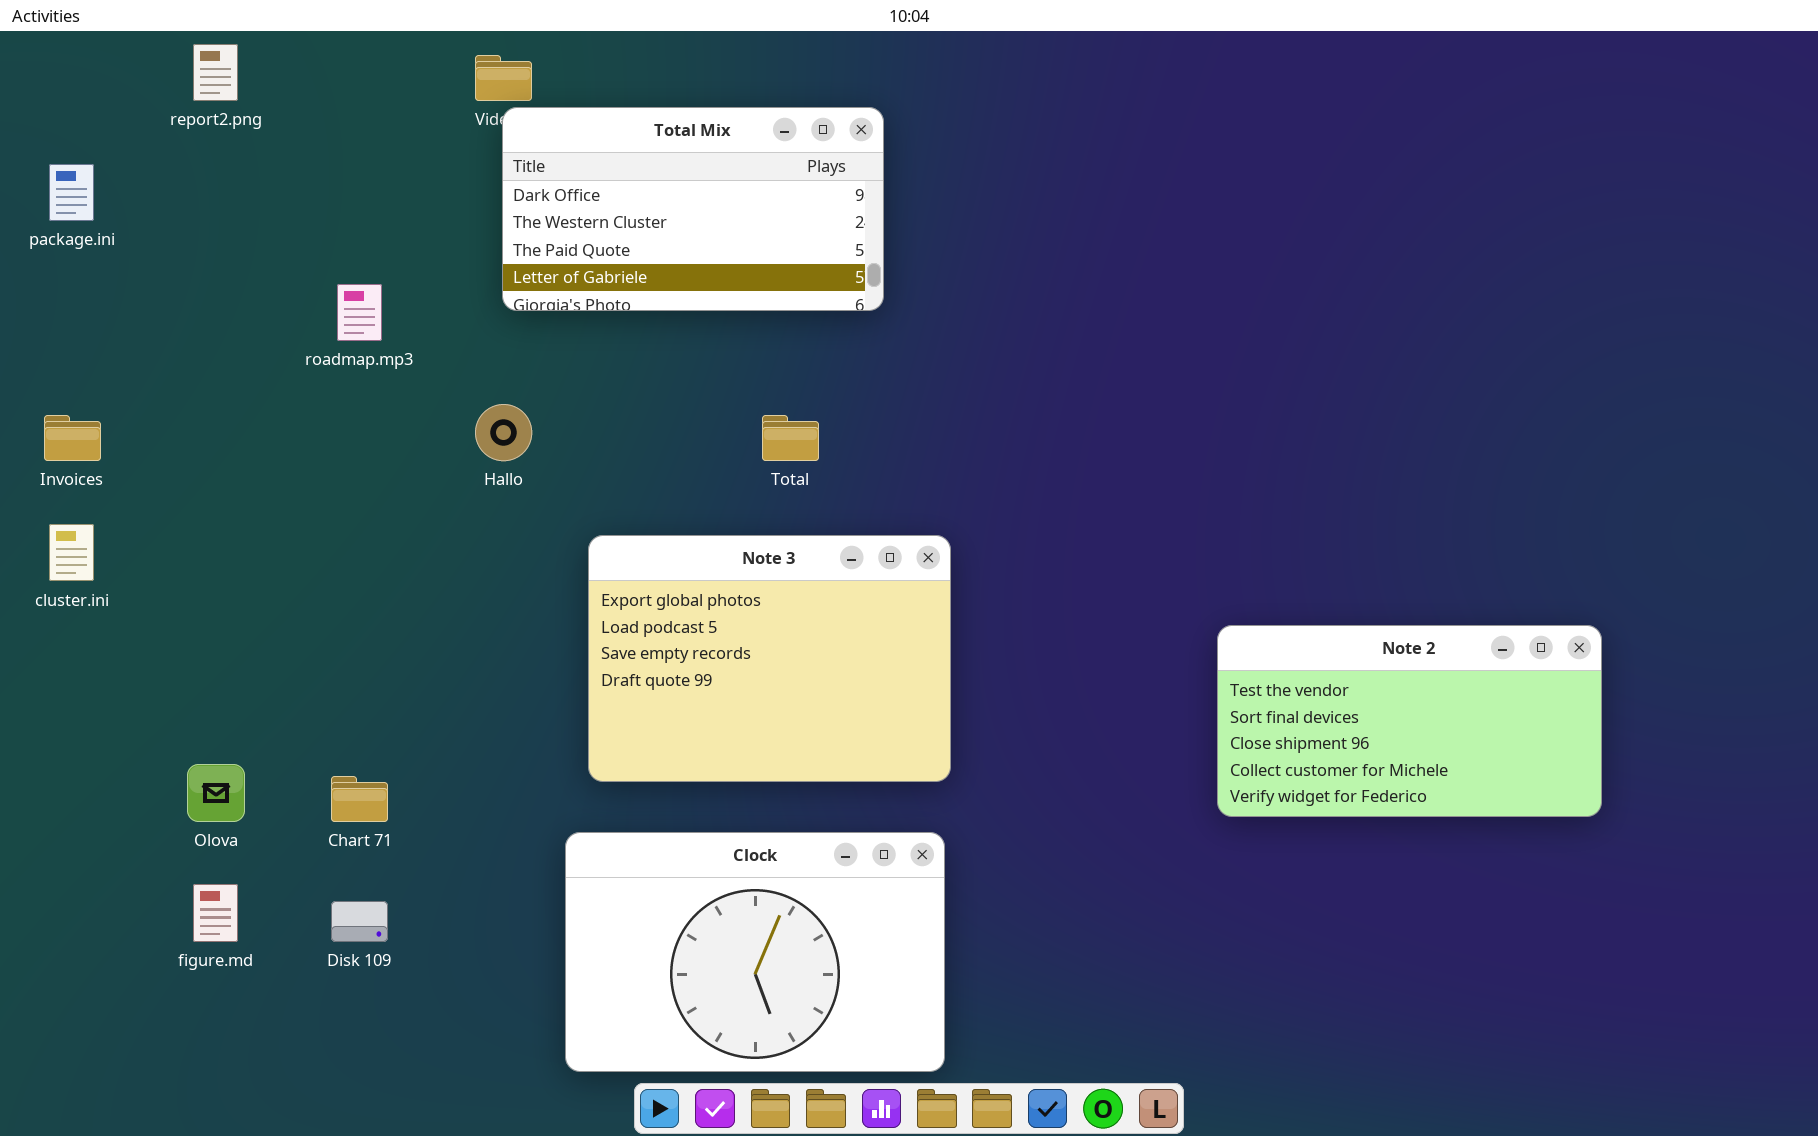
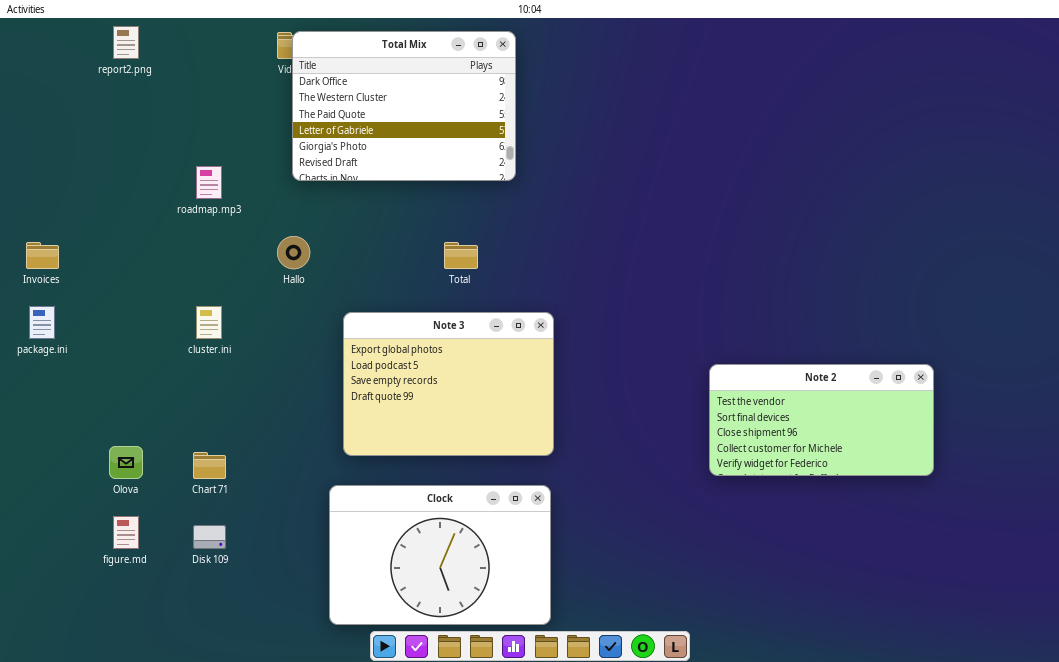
Total Mix: [502,107,884,311] -> [292,31,516,181], resized
package.ini: [49,164,94,221] -> [29,306,55,339], moved
cluster.ini: [49,524,94,581] -> [196,306,222,339], moved

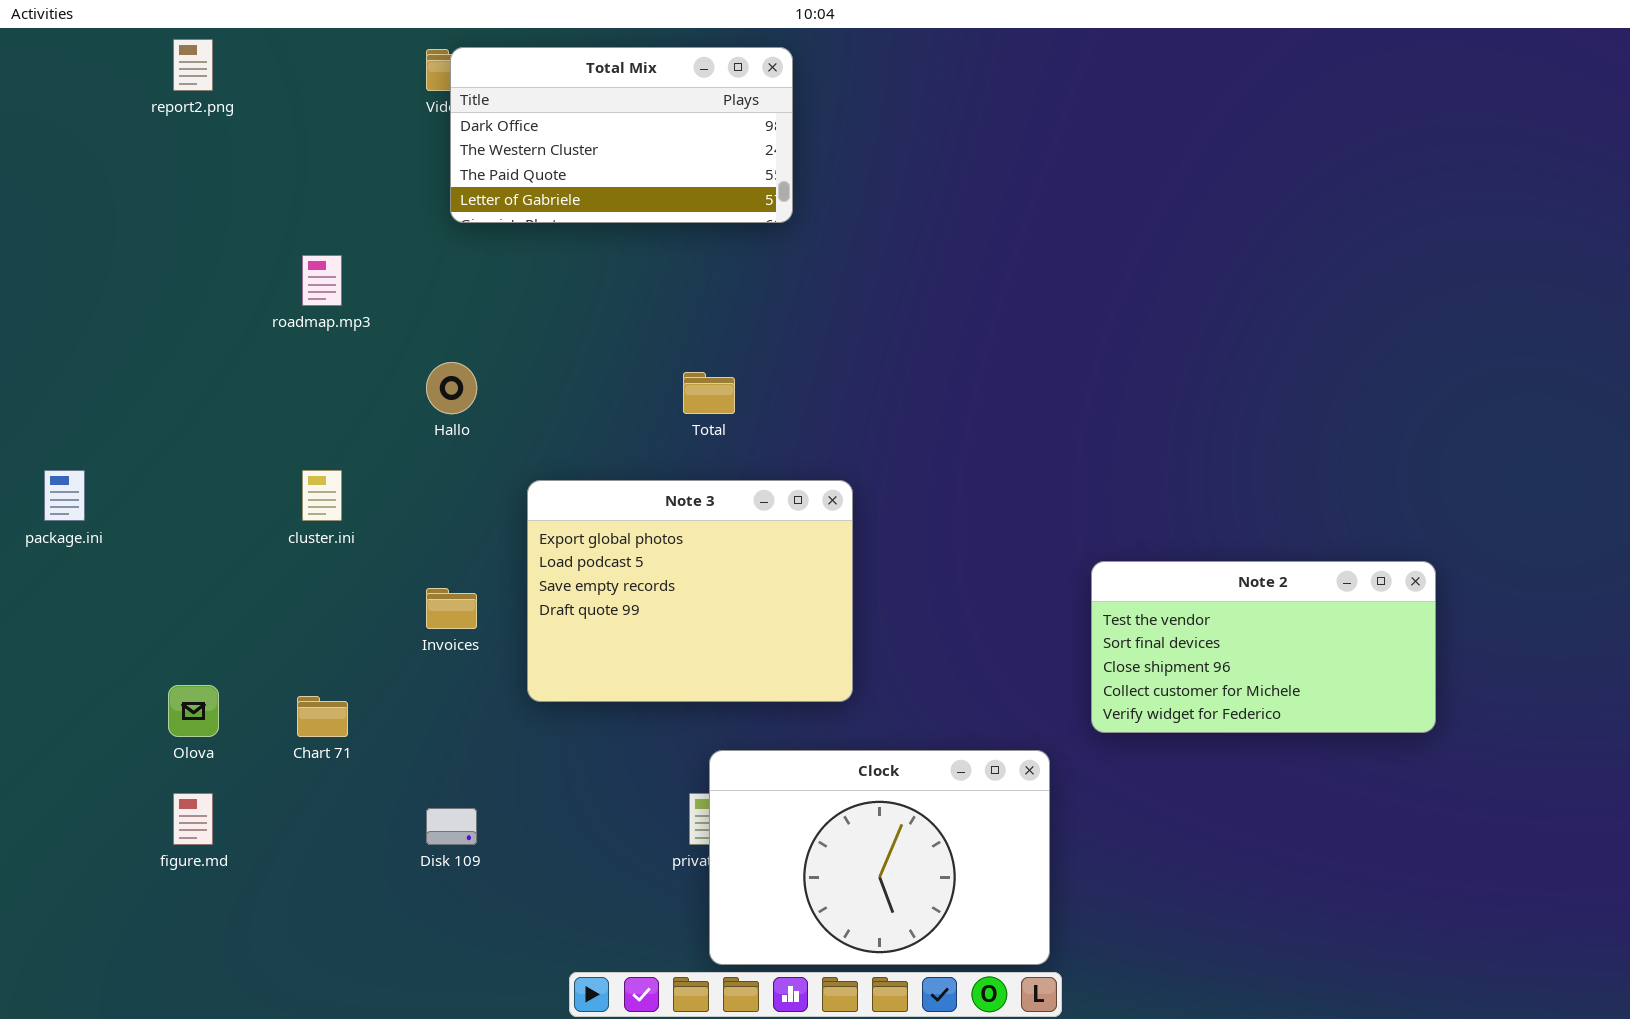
Total Mix: [292,31,516,181] -> [450,47,793,223], resized
Invoices: [26,242,59,269] -> [426,588,477,629], moved
Clock: [329,485,551,625] -> [709,750,1050,965], moved
Disk 109: [193,525,226,549] -> [426,808,477,845], moved

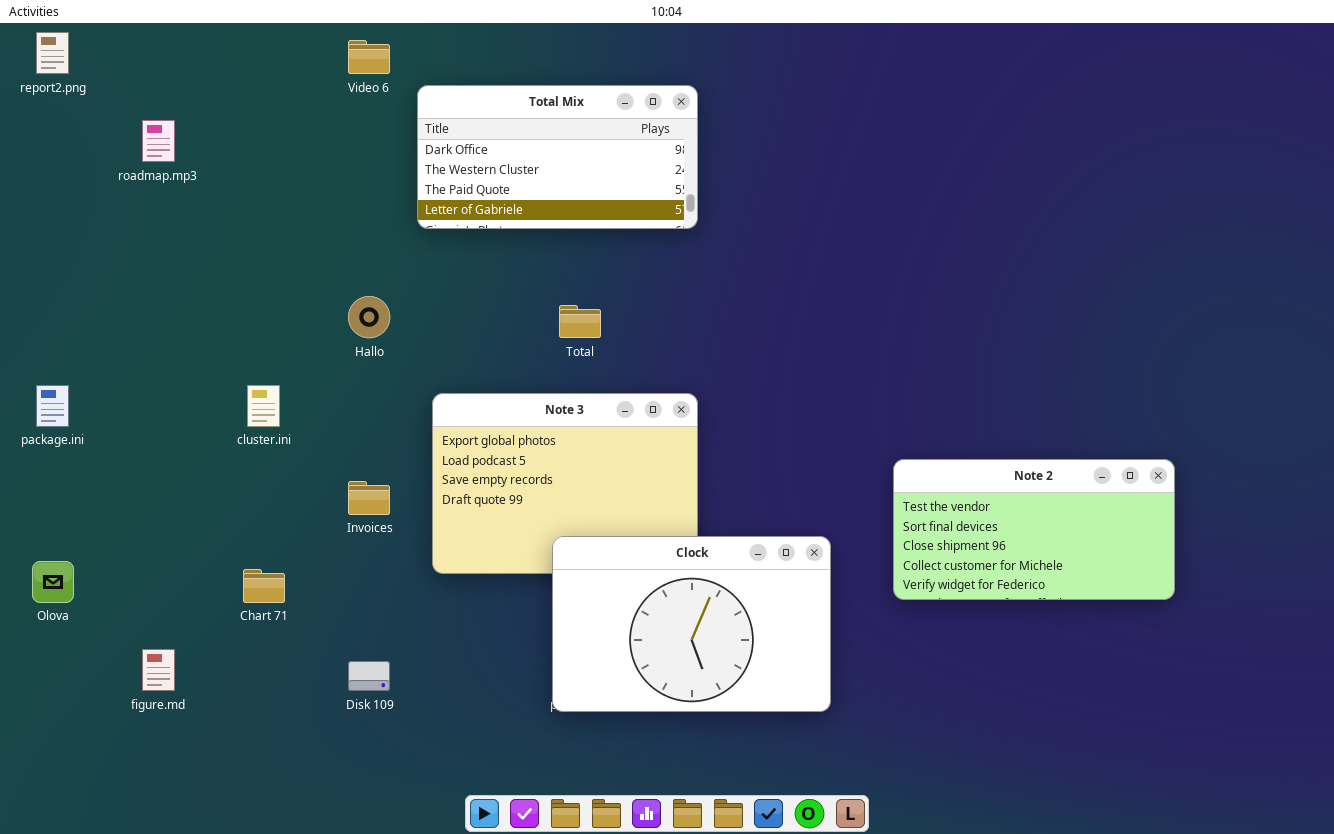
report2.png: [173,39,213,91] -> [36,32,69,74], moved
Total Mix: [450,47,793,223] -> [417,85,698,229], moved
roadmap.mp3: [302,255,342,306] -> [142,120,175,162], moved
Olova: [168,685,219,737] -> [32,561,74,603], moved
Clock: [709,750,1050,965] -> [552,536,831,712], moved

